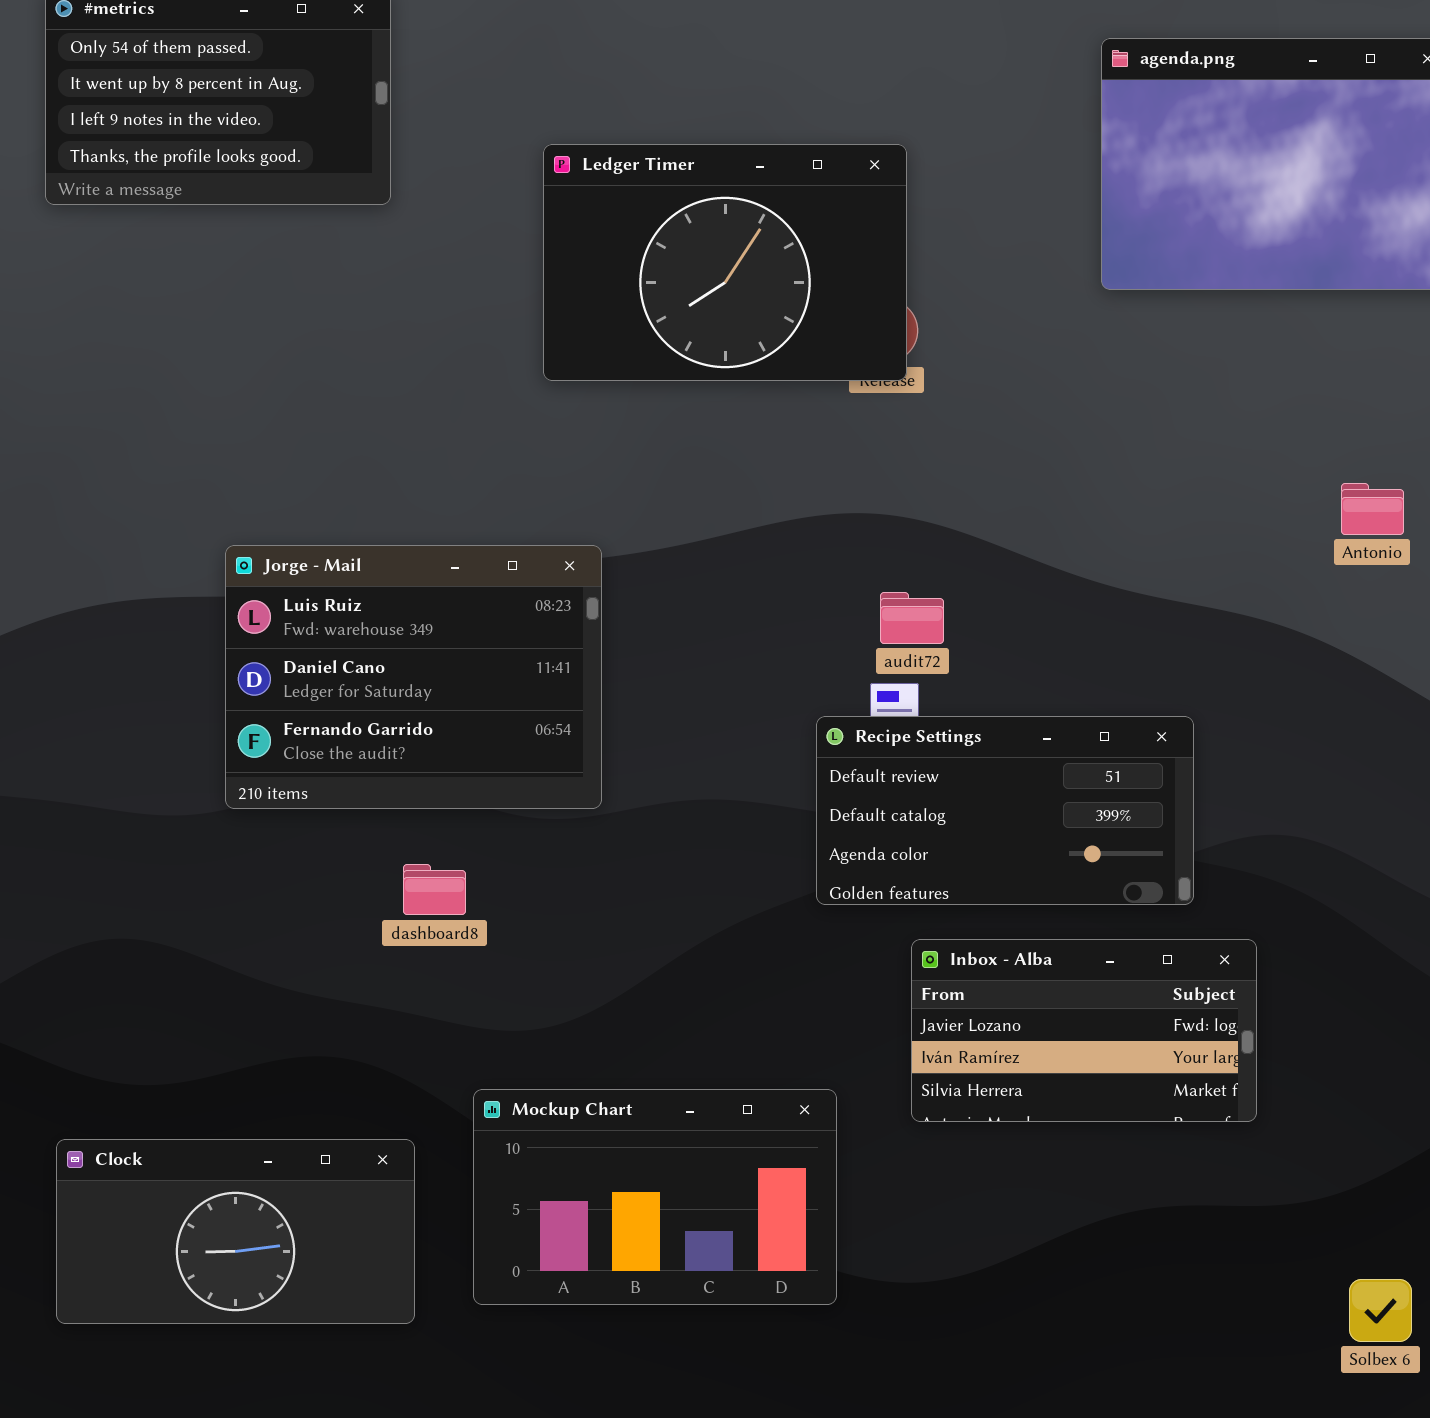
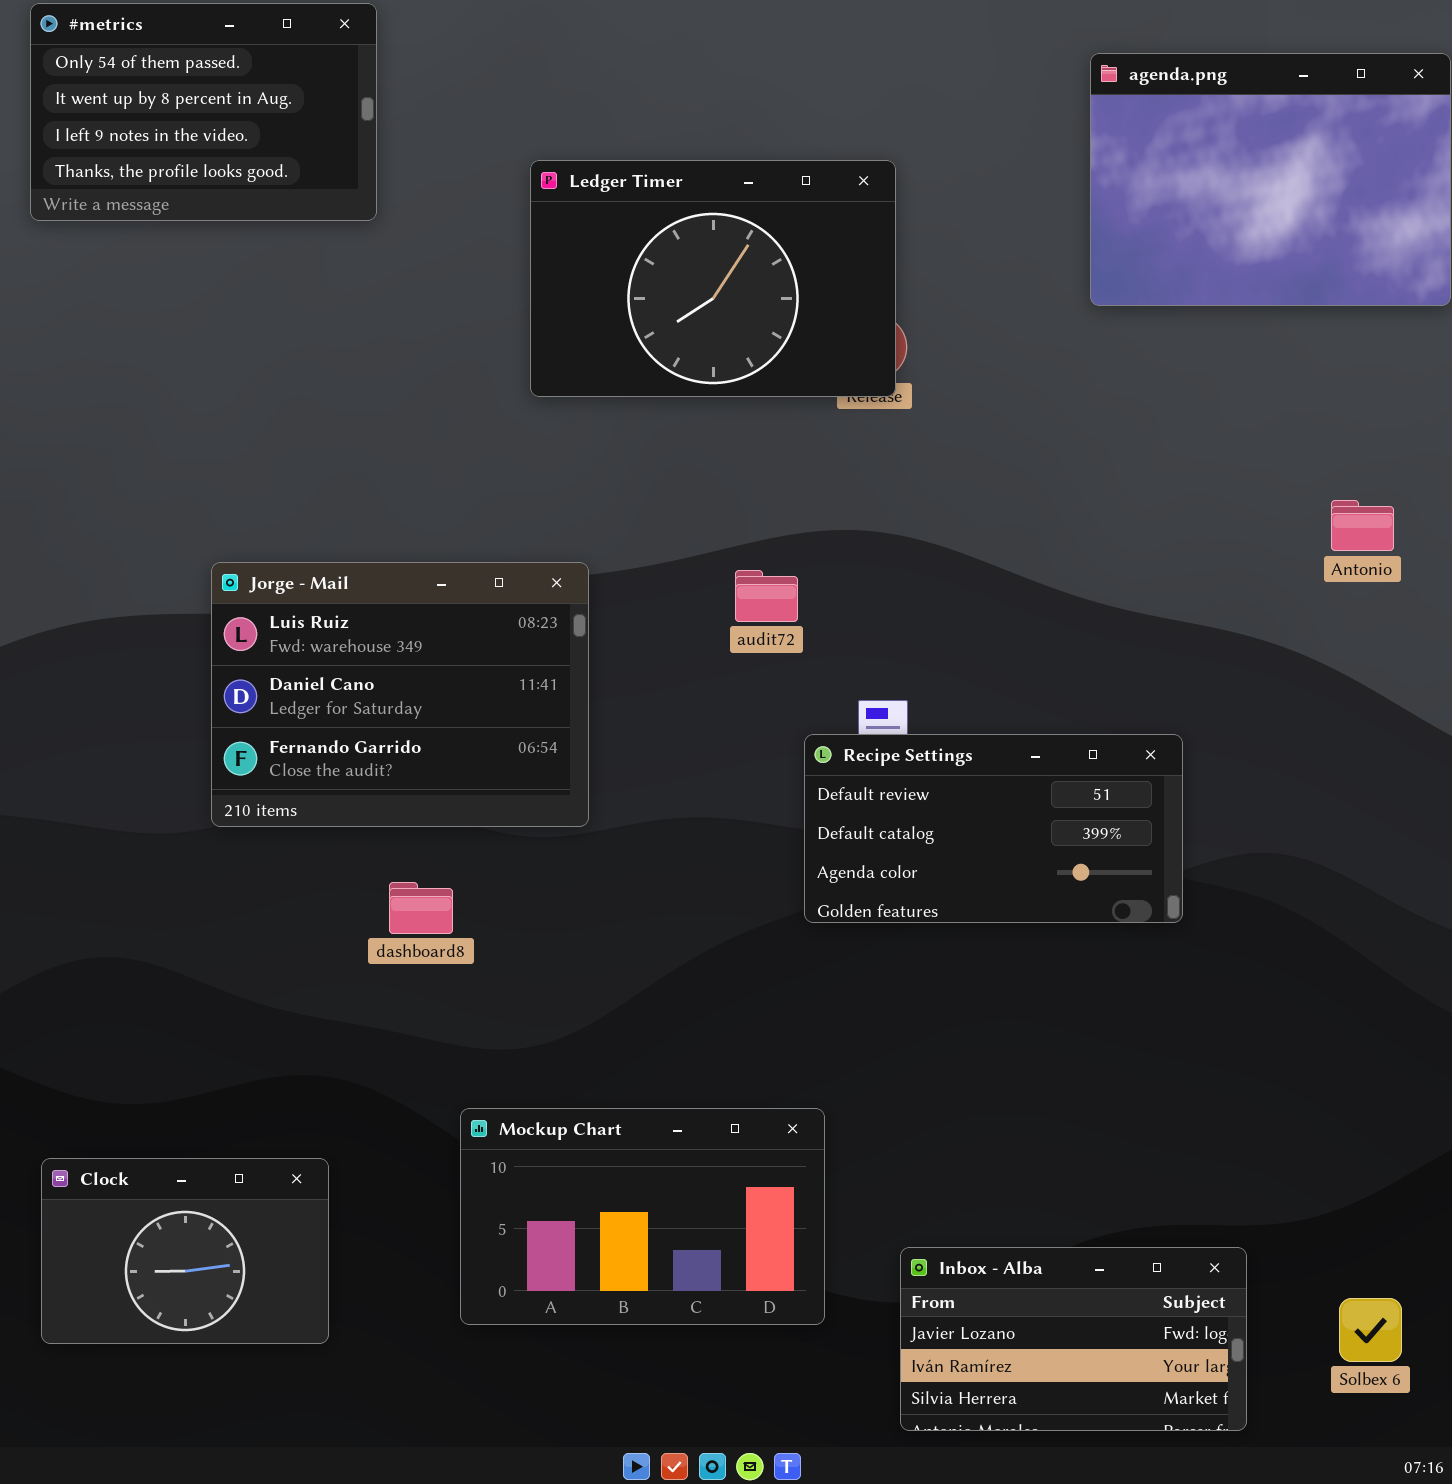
audit72: [880,592,944,644] -> [735,570,798,622], moved
Inbox - Alba: [911,939,1257,1122] -> [900,1247,1247,1431], moved
Clock: [56,1139,415,1324] -> [41,1158,329,1344], resized

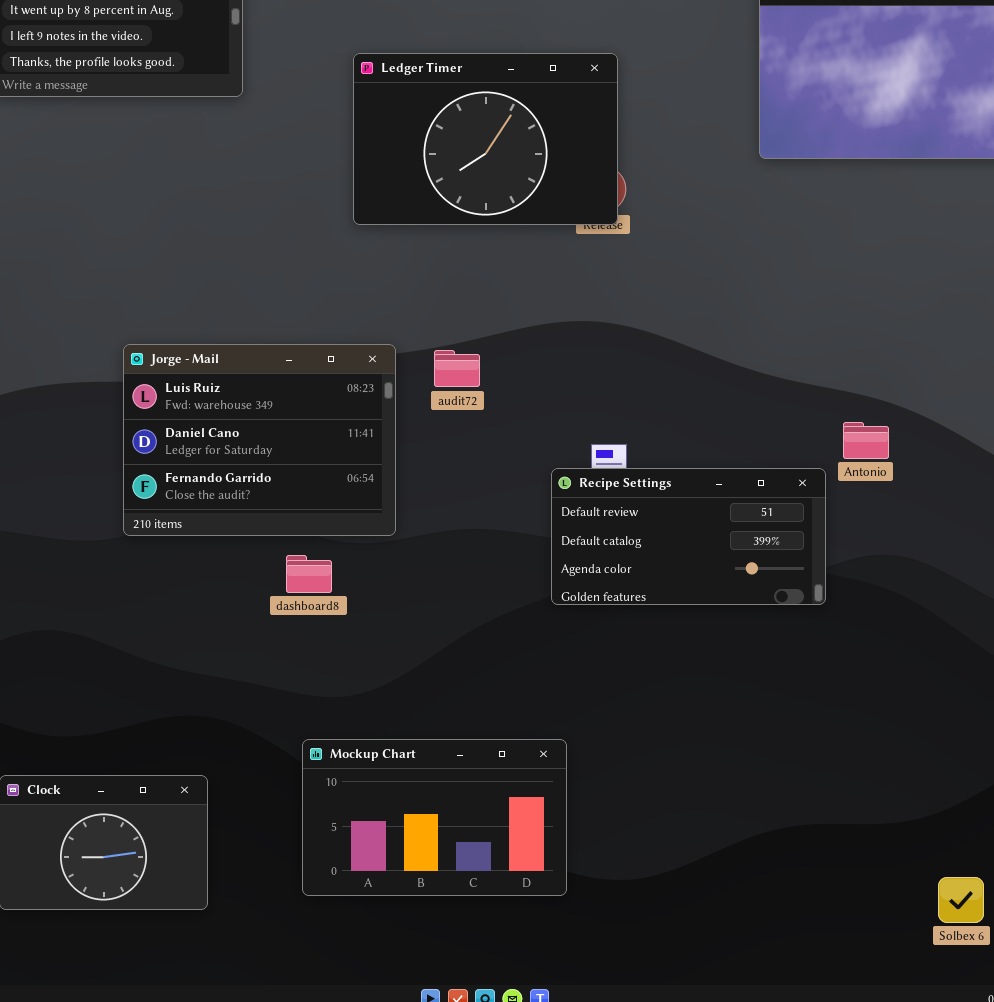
Antonio: [1331,500,1394,551] -> [843,422,889,459], moved
audit72: [735,570,798,622] -> [434,350,480,387], moved
dashboard8: [389,882,453,934] -> [286,555,332,593], moved
Inbox - Alba: [900,1247,1247,1431] -> none, closed

